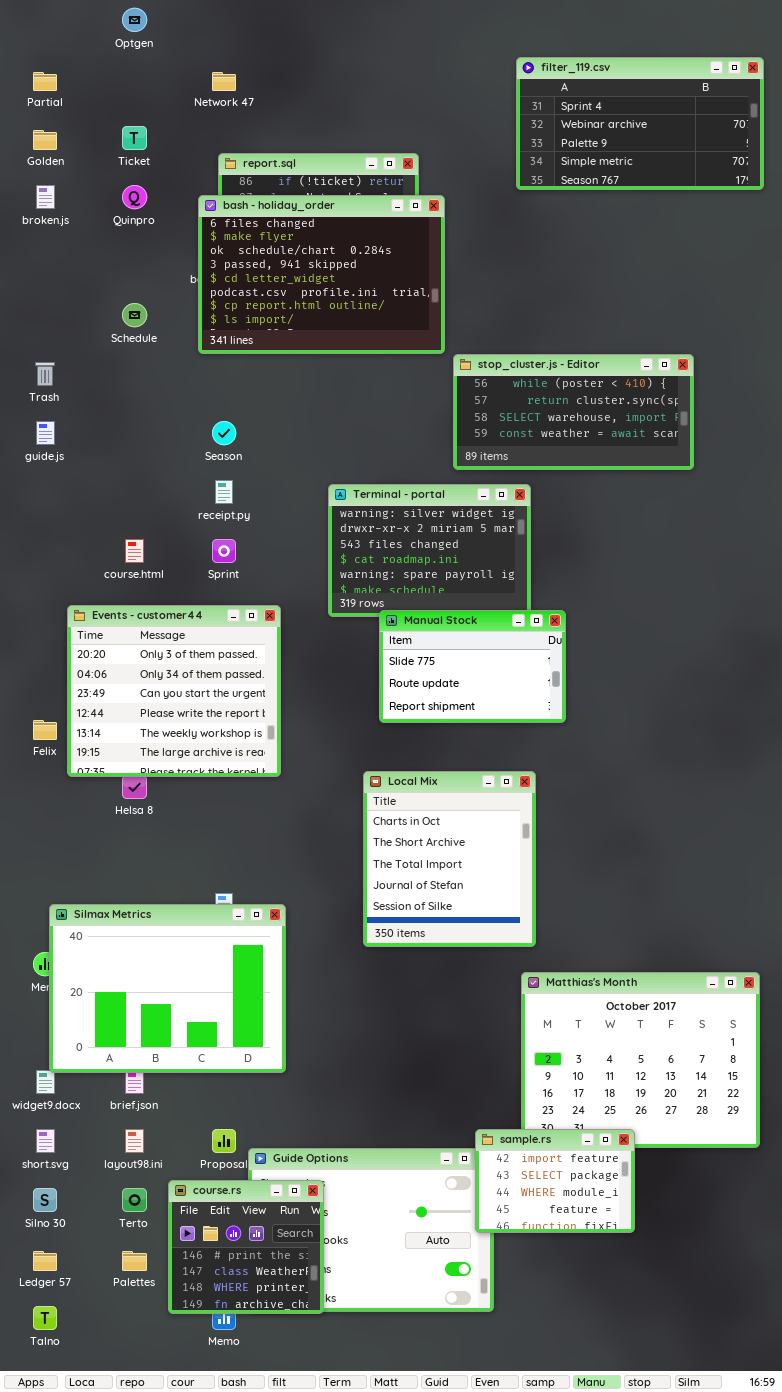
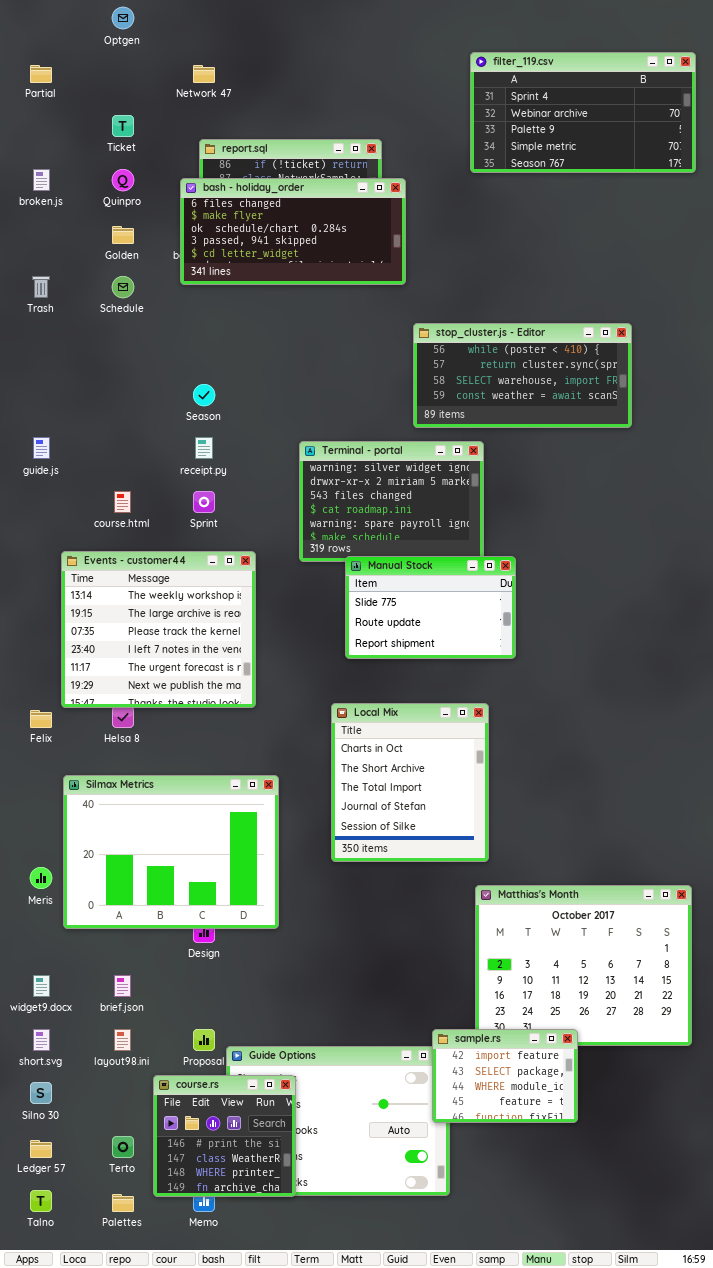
Golden: [33,130,57,150] -> [112,226,134,244], moved
bash - holiday_order: [198,195,445,354] -> [180,178,406,285], resized
Trash: [35,362,55,386] -> [32,276,50,298], moved
guide.js: [36,421,55,445] -> [33,437,50,459], moved
Events - customer44: [67,605,281,777] -> [61,551,256,708], scrolled down 4 rows
Felix: [33,720,57,740] -> [30,710,52,728], moved
Silmax Metrics: [49,904,286,1073] -> [63,775,279,929], moved
Terto: [122,1188,147,1212] -> [112,1136,134,1158], moved
Palettes: [122,1251,147,1271] -> [112,1194,134,1212], moved

